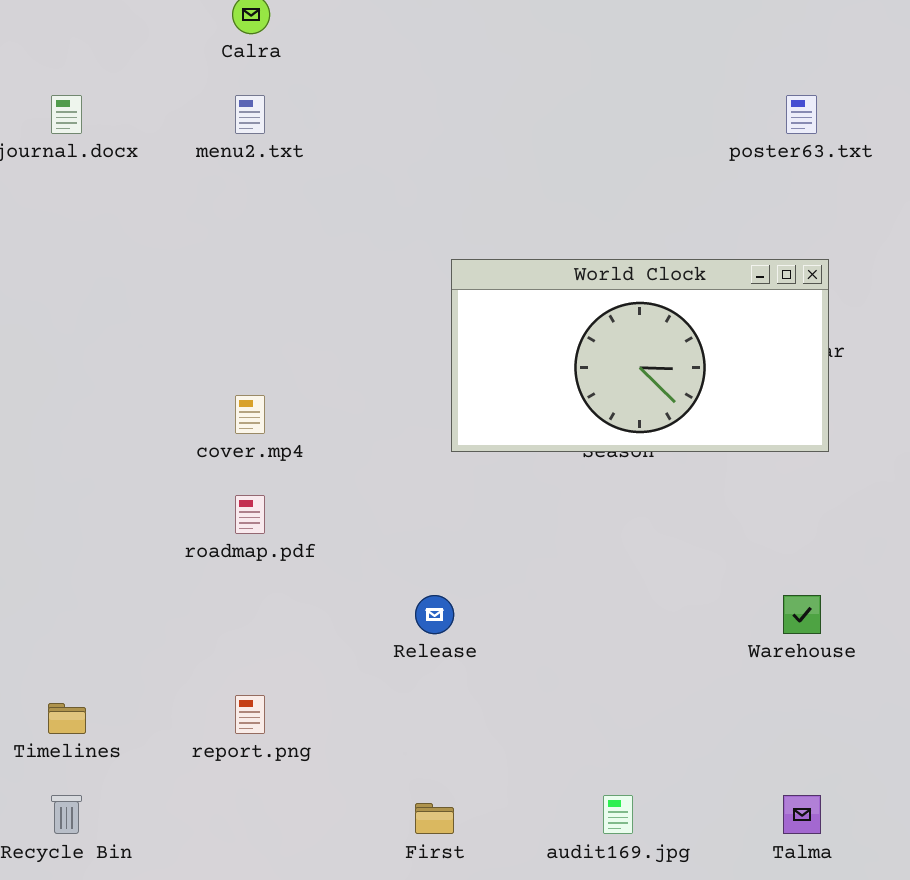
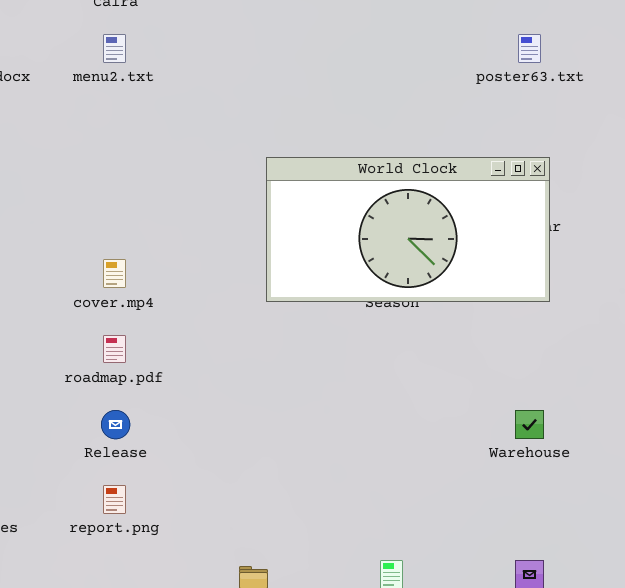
Release: [415,595,454,634] -> [101,410,130,439], moved

